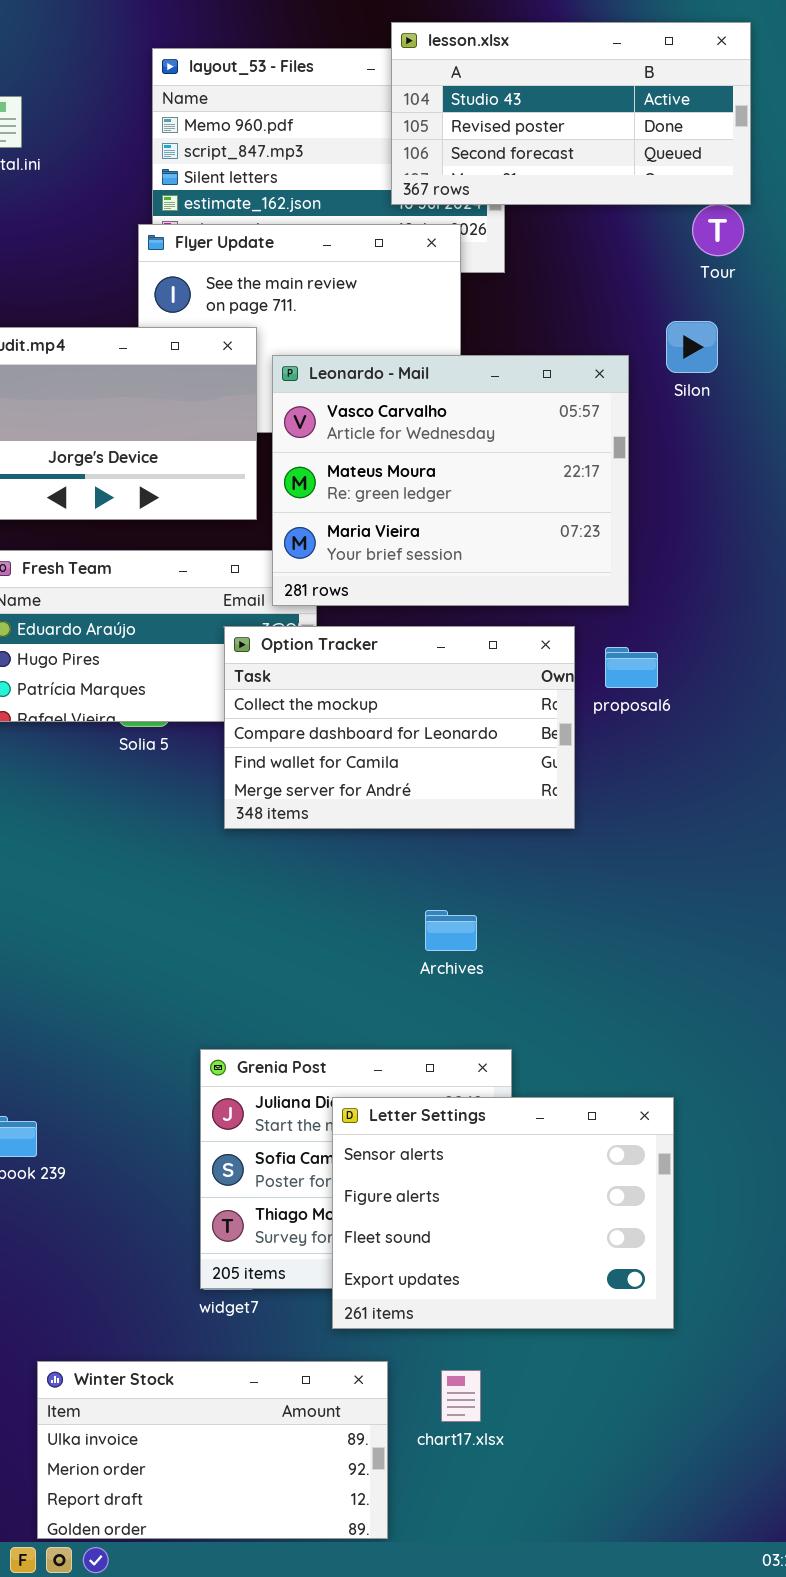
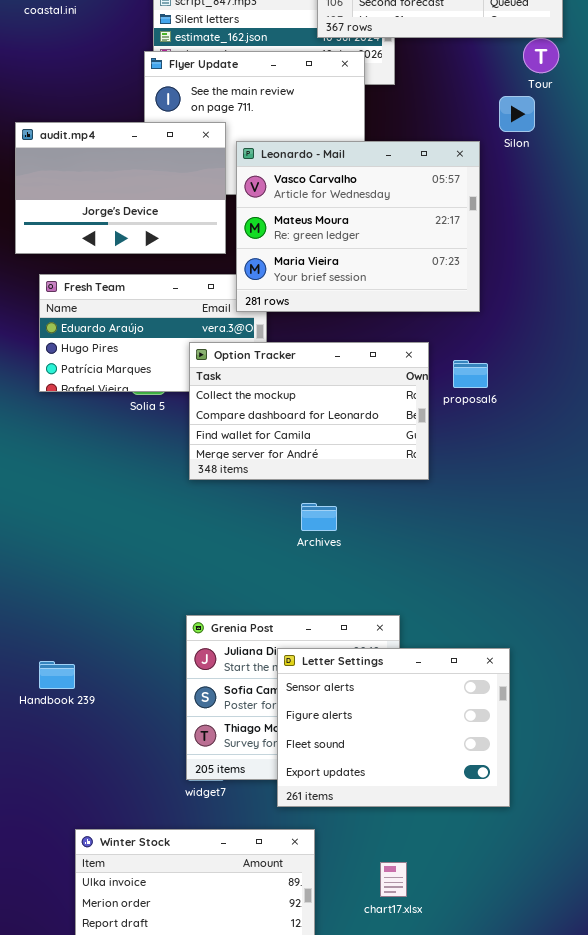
Silon: [666,321,718,373] -> [499,96,535,132], moved
Option Tracker: [224,626,575,829] -> [189,342,429,480], moved
proposal6: [605,647,658,688] -> [453,360,488,388], moved
Archives: [425,910,477,951] -> [301,503,337,531], moved
chart17.xlsx: [441,1370,481,1422] -> [380,862,407,897], moved

